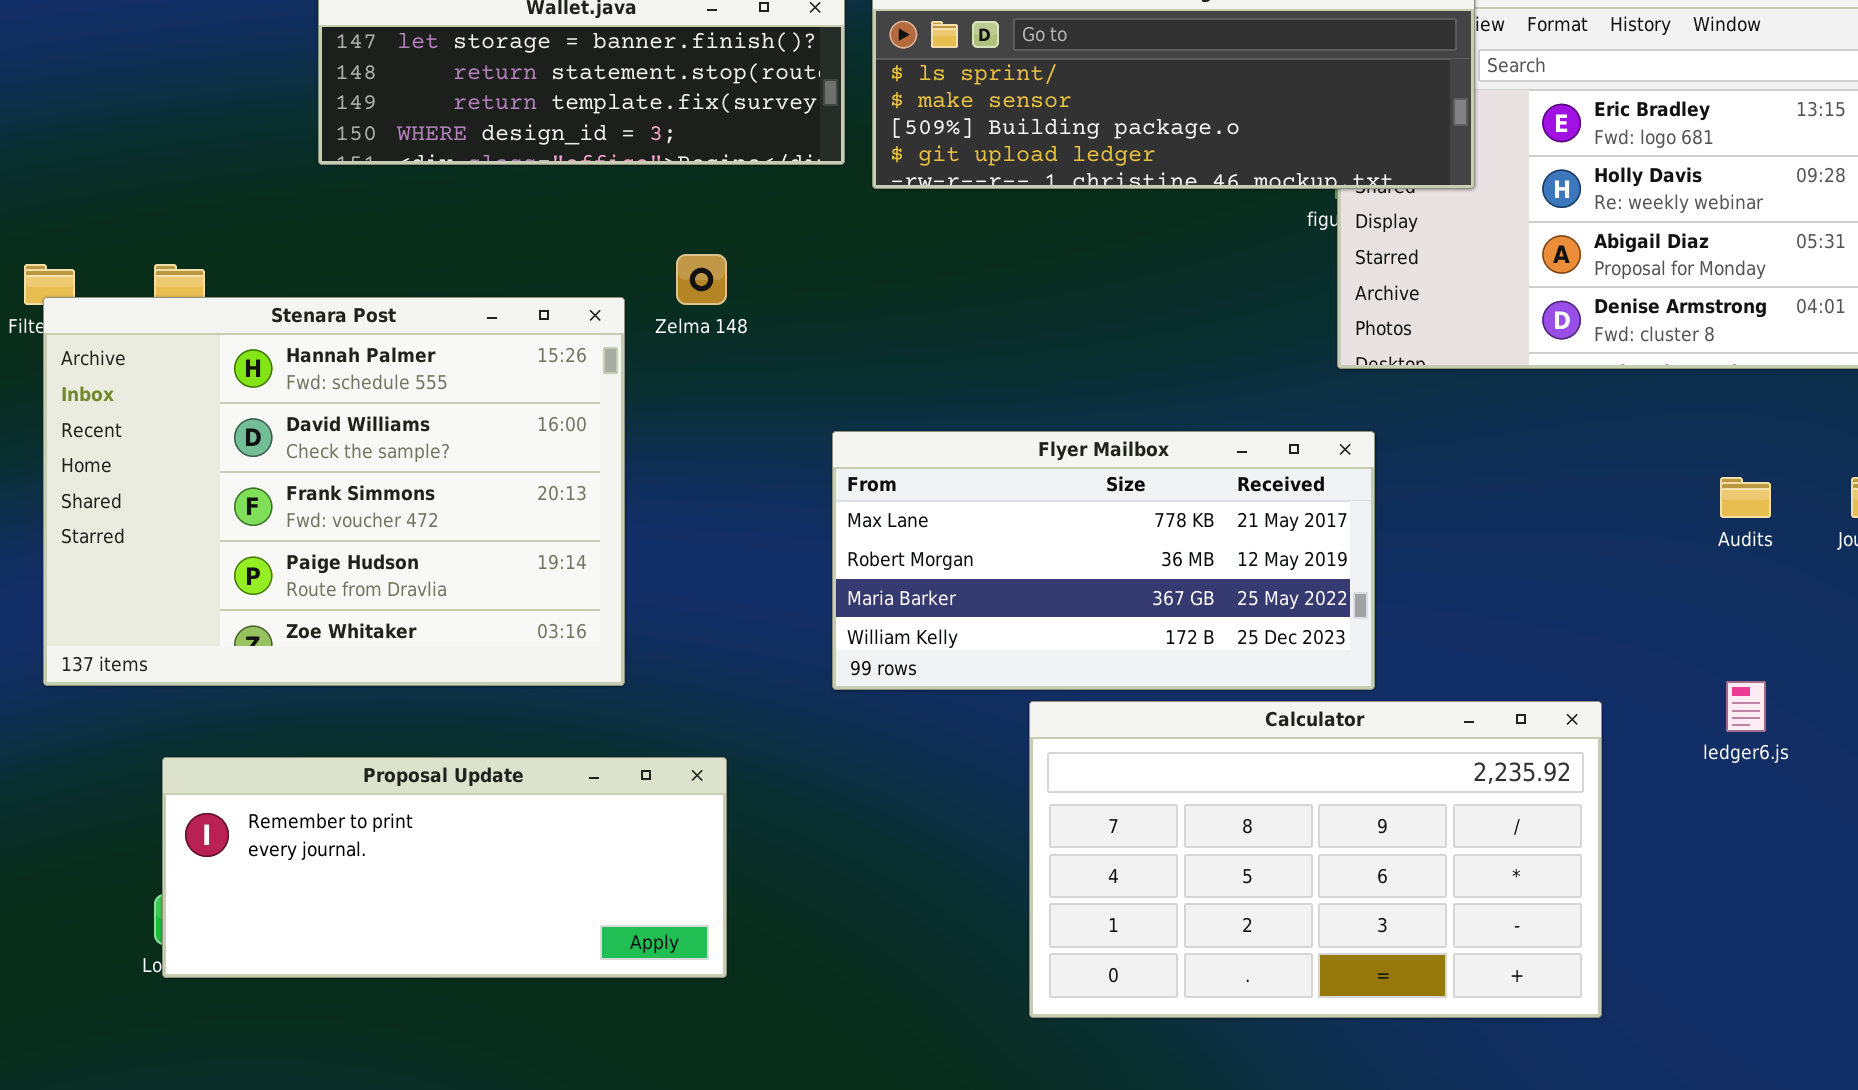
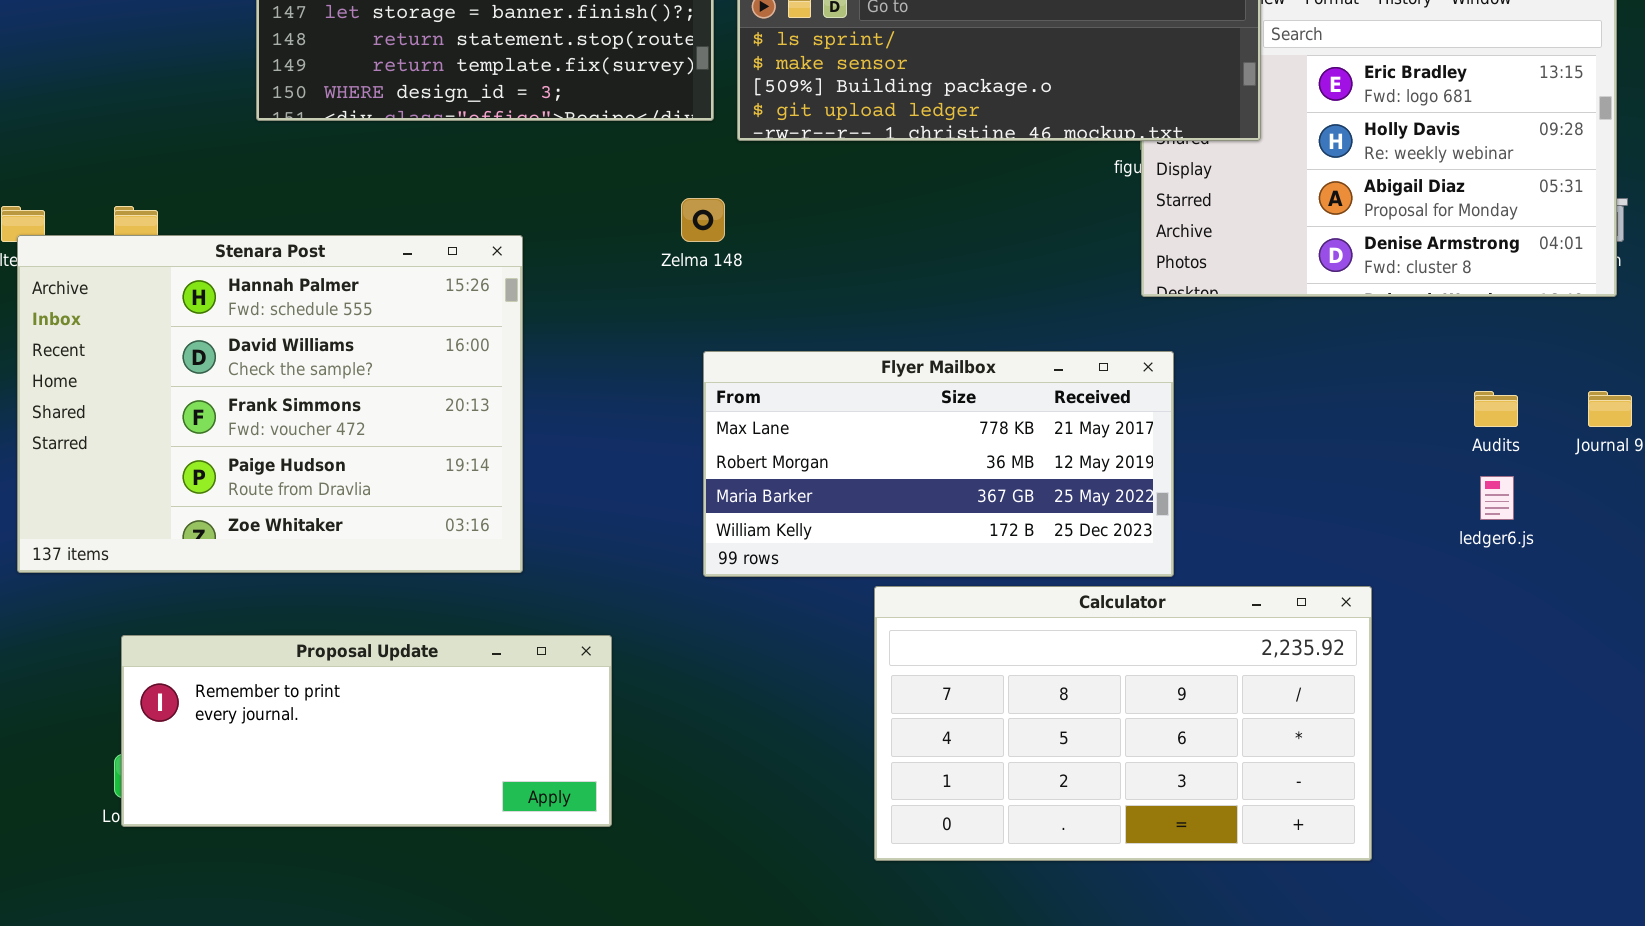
Zelma 148: [676,254,727,305] -> [681,198,725,242], moved
ledger6.js: [1726,681,1766,732] -> [1480,476,1514,520], moved

